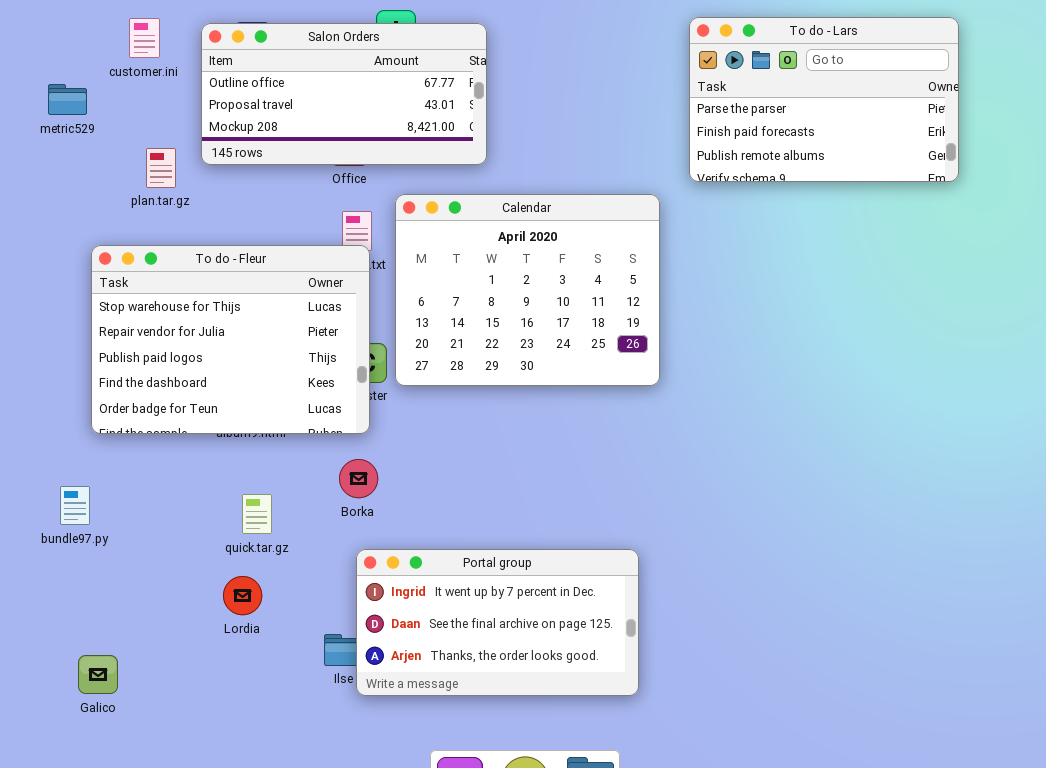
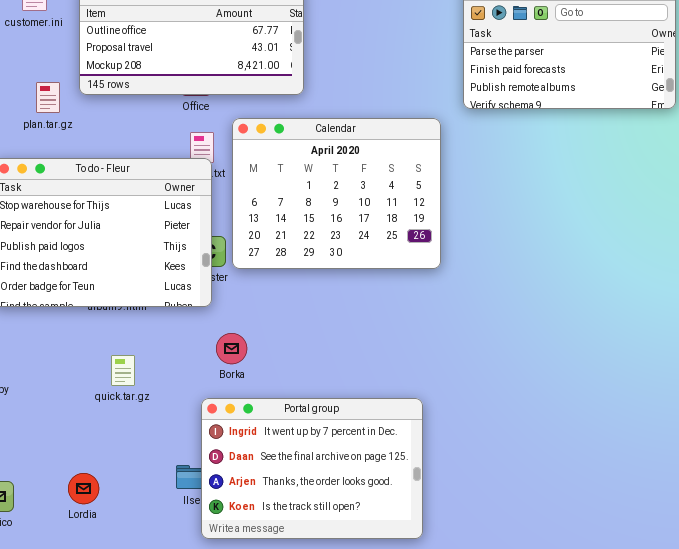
Borka: [339,459,378,498] -> [216,333,247,364], moved
Portal group: [356,549,639,696] -> [201,398,423,539], resized
Lordia: [223,576,262,615] -> [68,473,99,504], moved

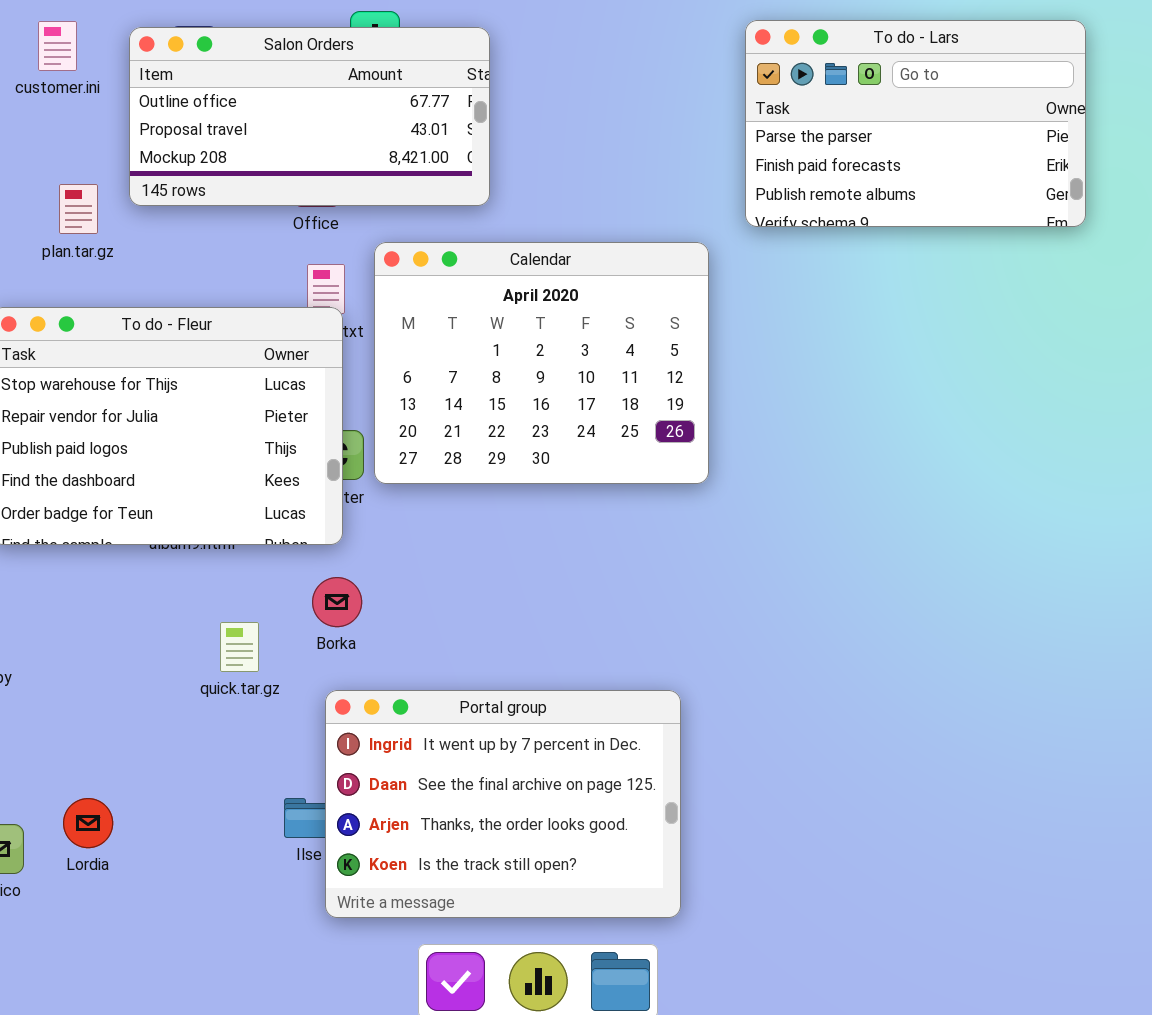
Borka: [216,333,247,364] -> [312,577,362,627], moved
quick.tar.gz: [111,355,135,386] -> [220,622,259,672], moved
Lordia: [68,473,99,504] -> [63,798,113,848], moved

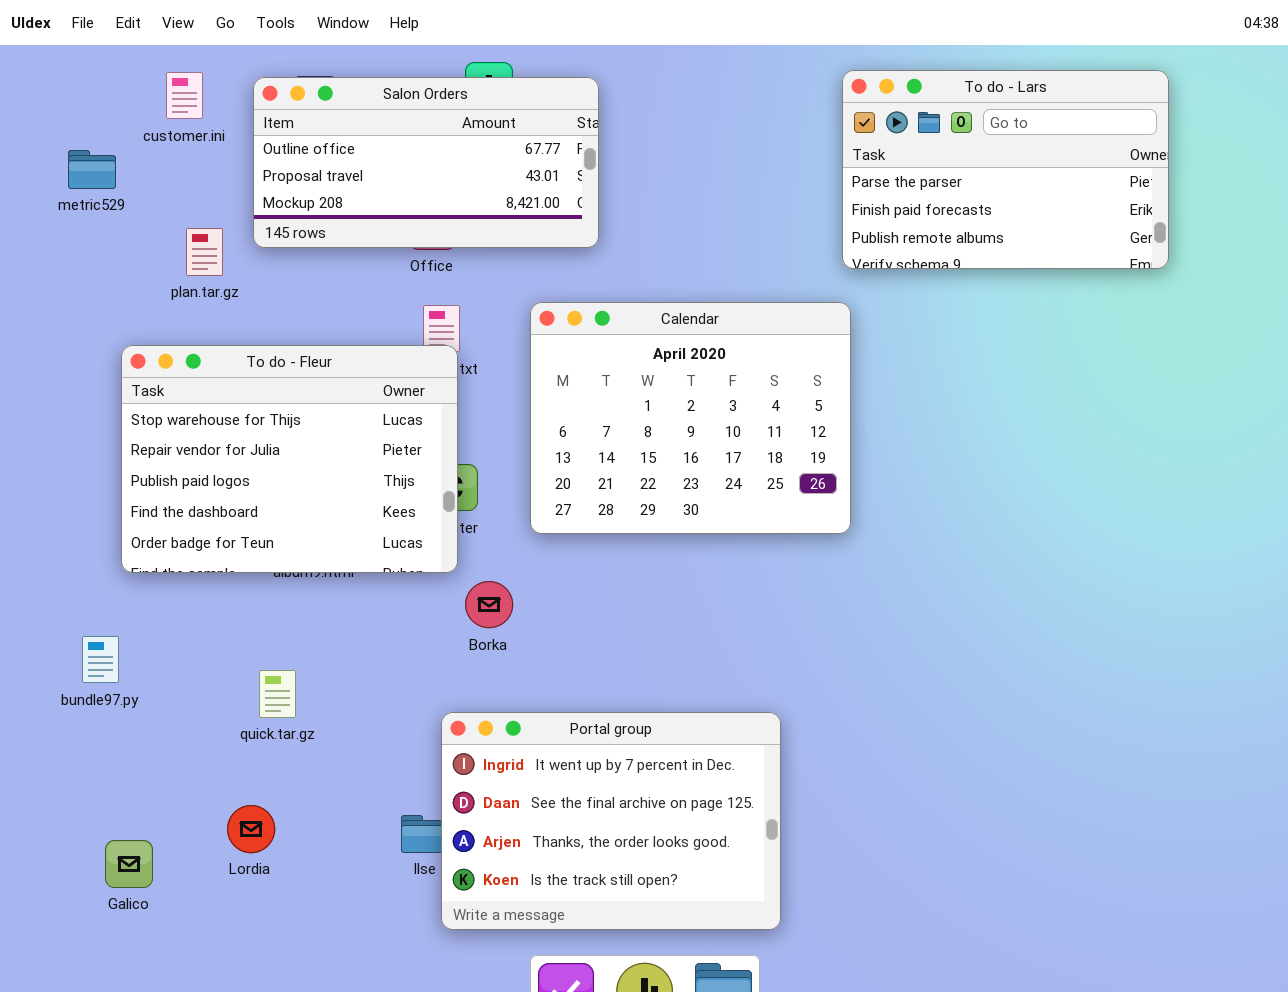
Calendar: [374,242,709,484] -> [530,302,851,534], moved
Borka: [312,577,362,627] -> [465,581,513,628], moved
quick.tar.gz: [220,622,259,672] -> [259,670,296,718], moved
Lordia: [63,798,113,848] -> [227,805,275,853], moved

